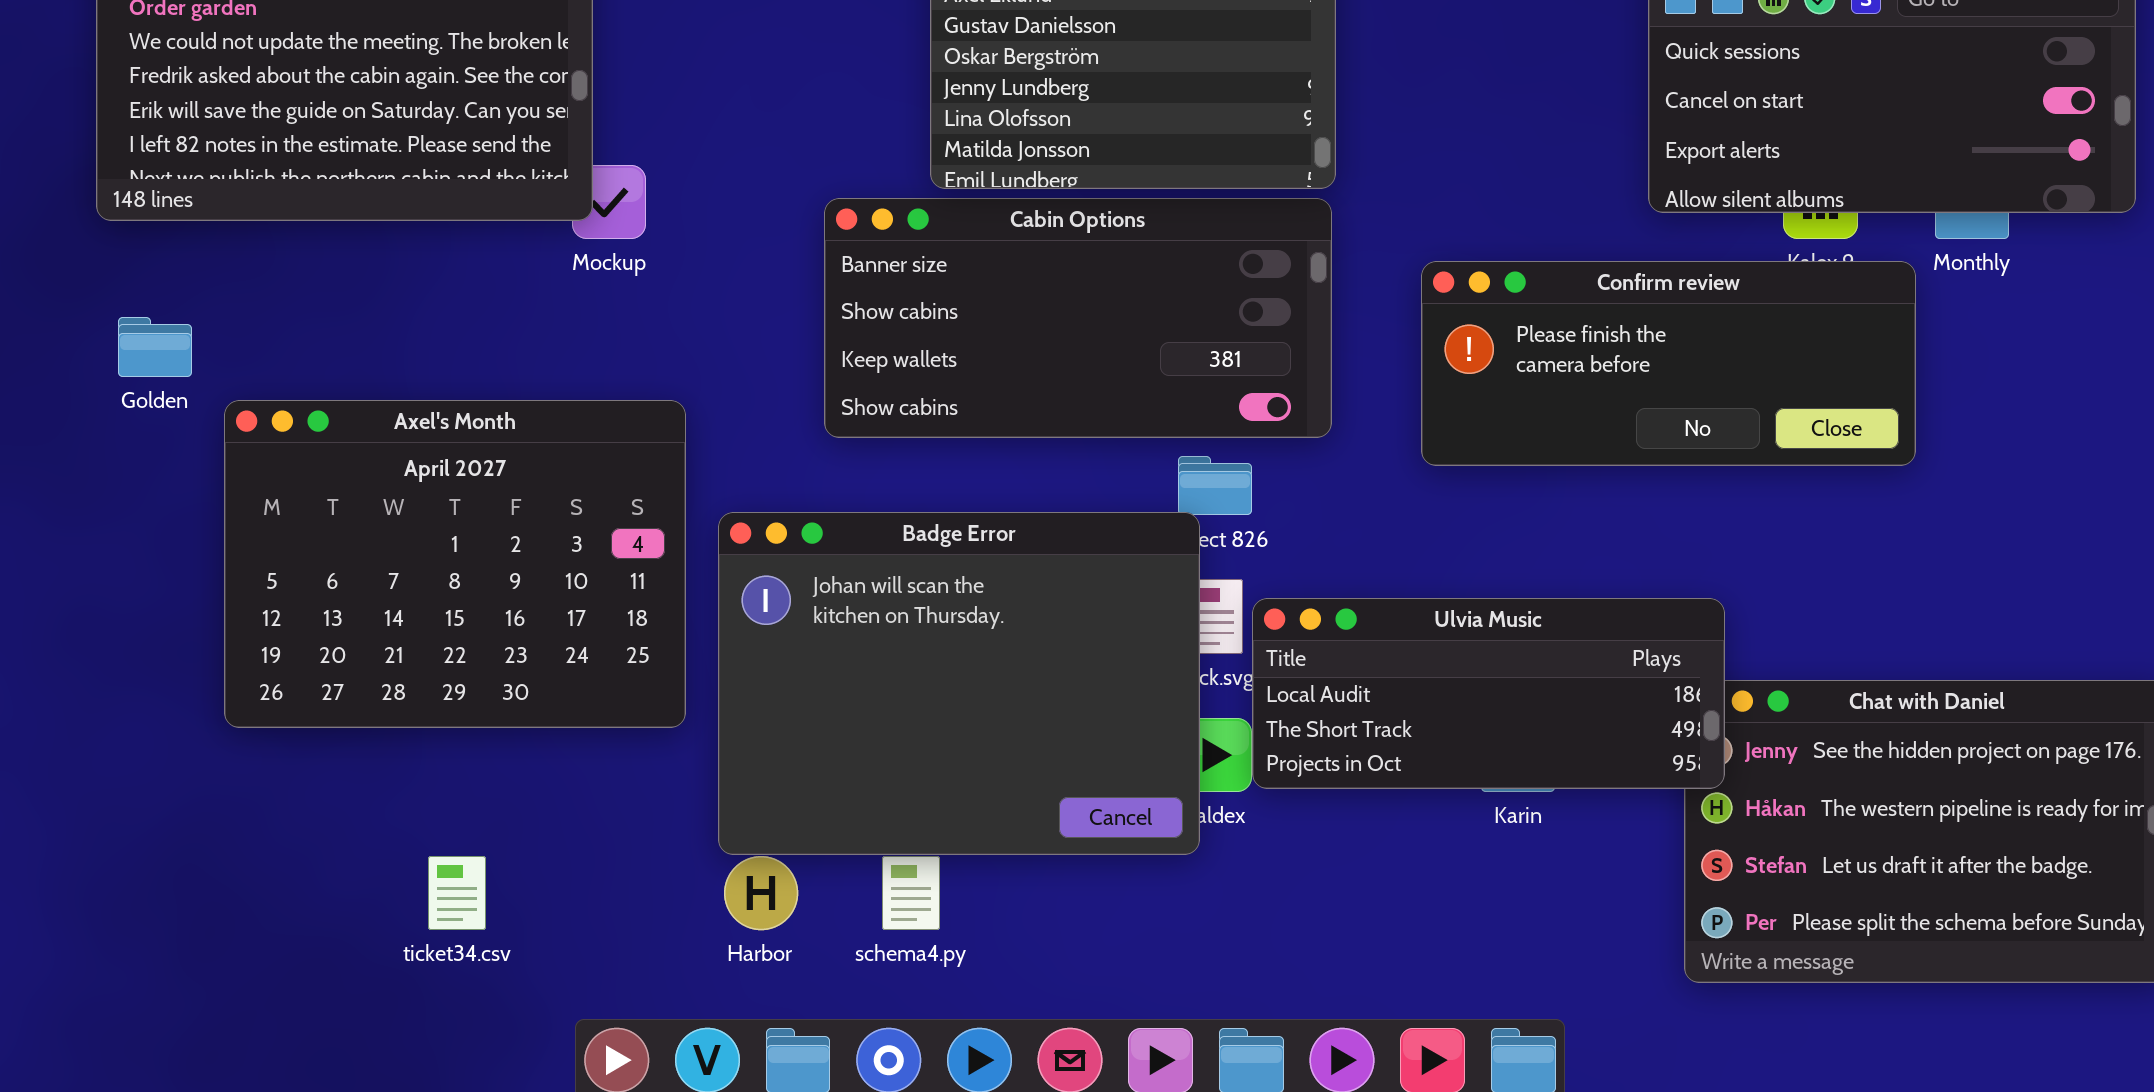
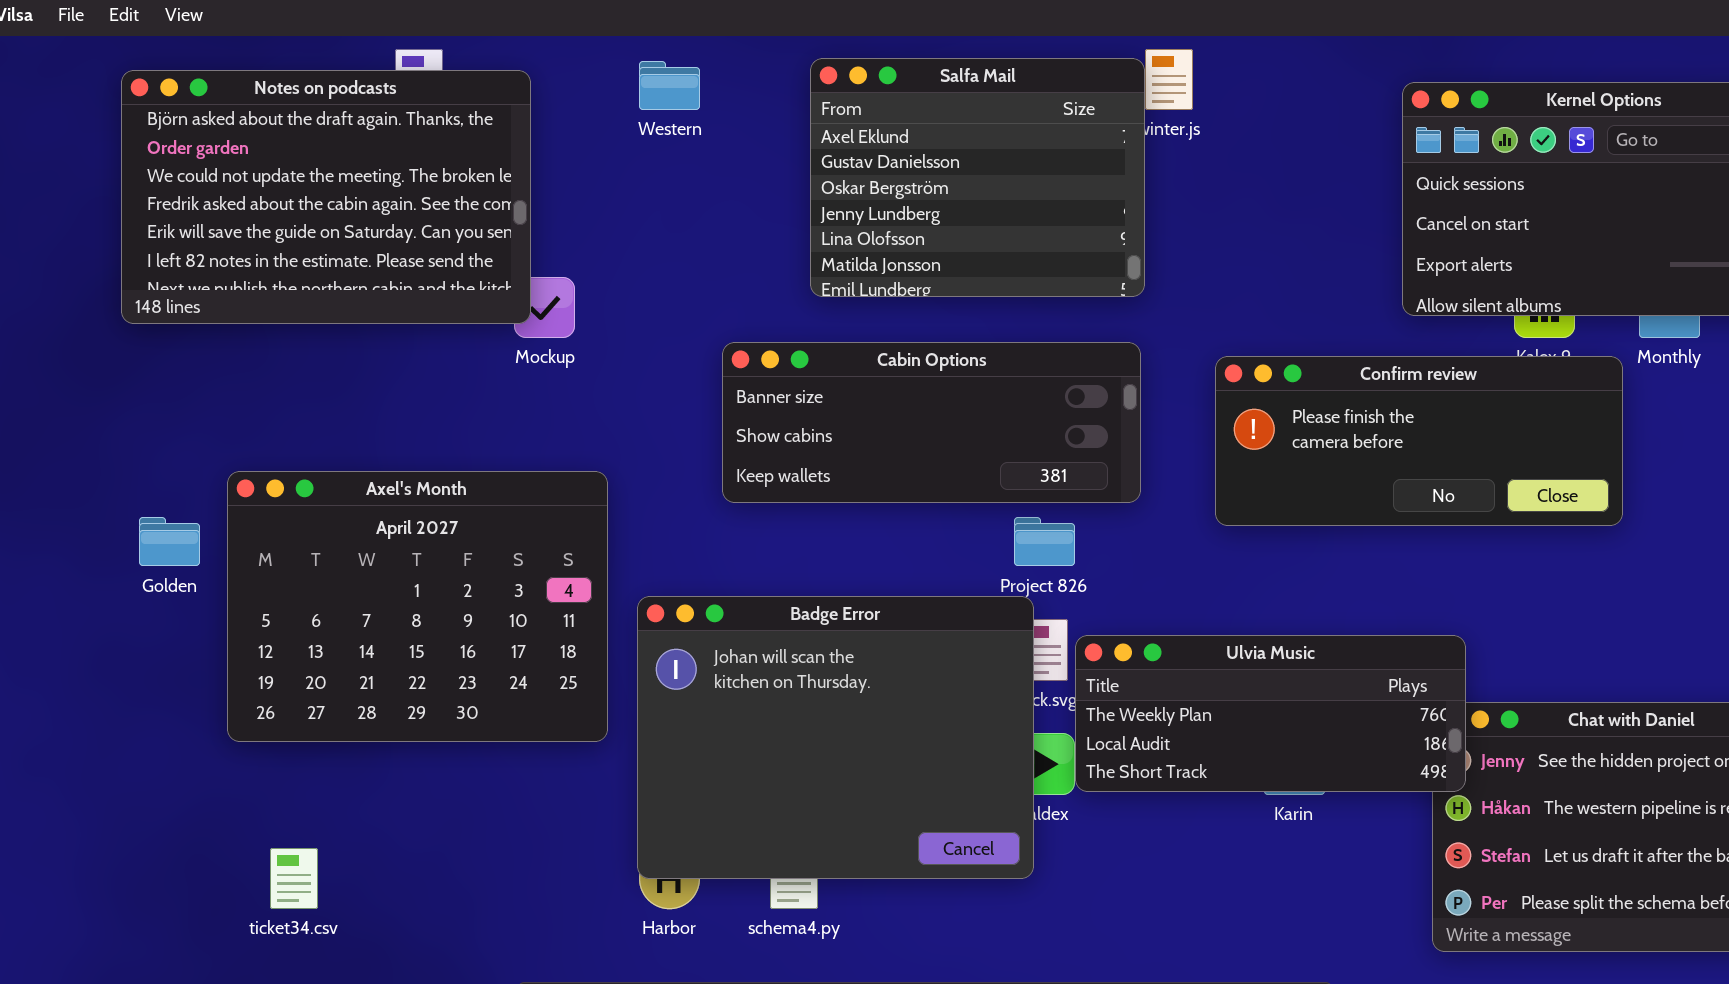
Cabin Options: [824,198,1332,438] -> [722,342,1141,503], resized
Golden: [118,317,192,377] -> [139,517,200,566], moved
Badge Error: [718,512,1200,855] -> [637,596,1034,879], moved
Ulvia Music: [1252,598,1725,789] -> [1075,635,1466,792], scrolled up 1 row
ticket34.csv: [428,856,486,930] -> [270,848,318,909], moved

